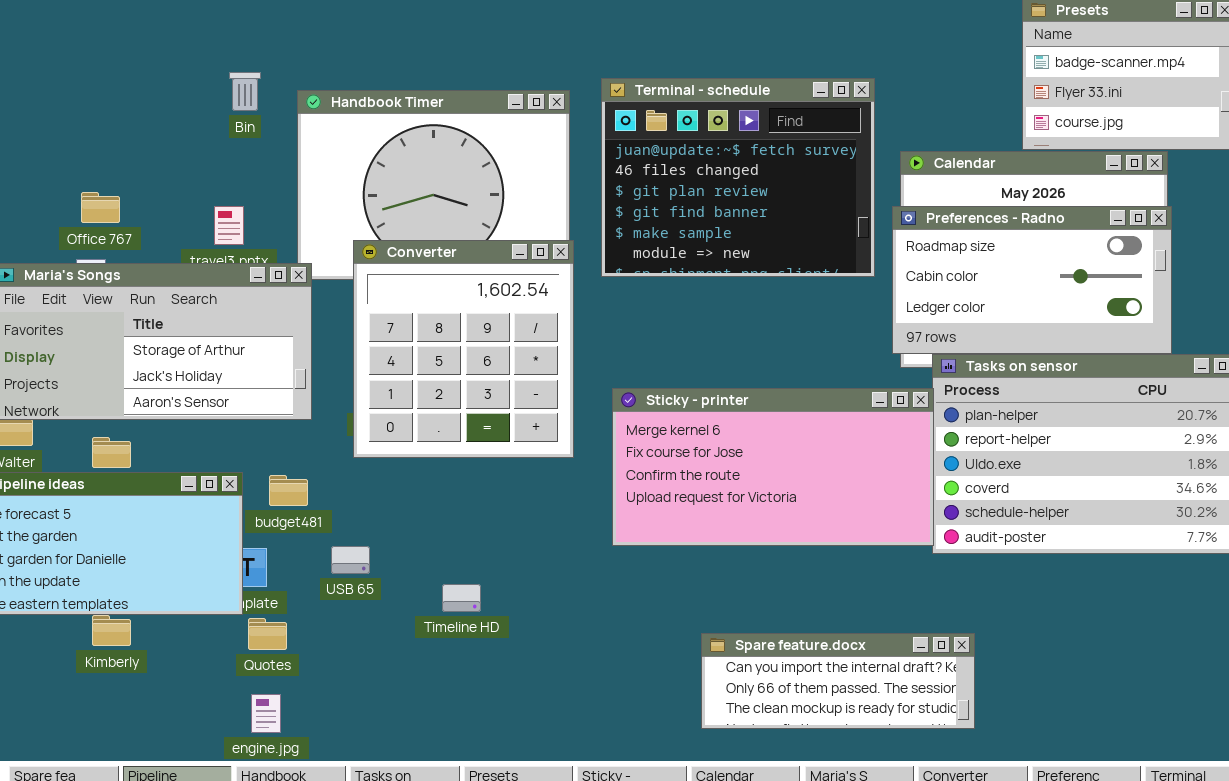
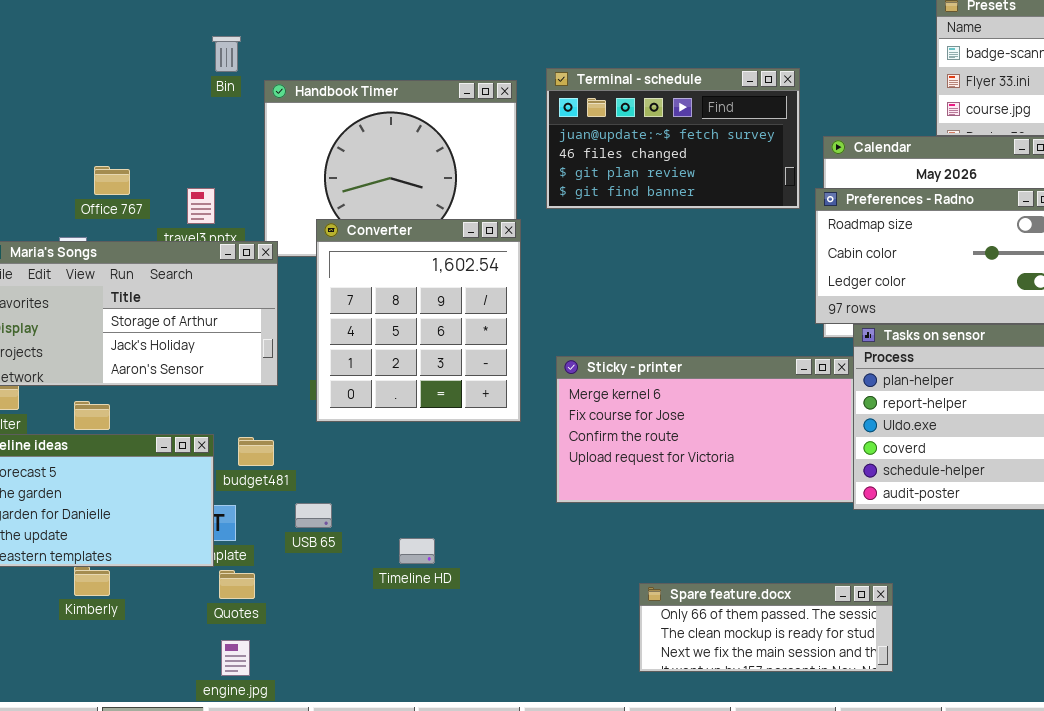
Bin: [229,72,261,111] -> [212,36,241,72], moved
Terminal - schedule: [601,78,875,277] -> [546,68,800,209], resized
Office 767: [81,192,120,223] -> [94,166,130,195], moved
Spare feature.docx: [701,633,975,729] -> [639,583,893,672], scrolled down 1 row

